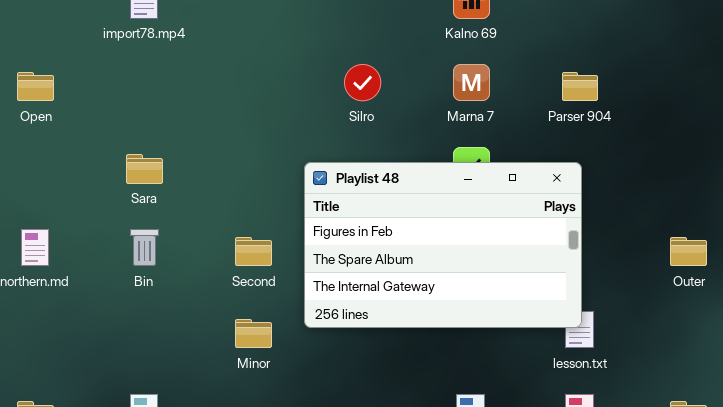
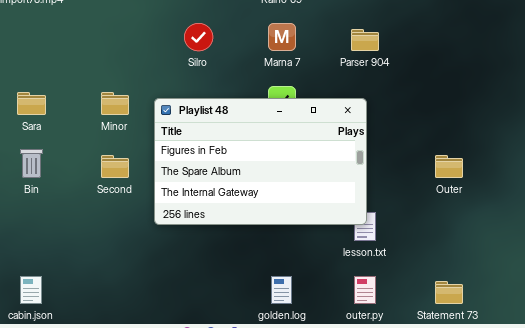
Minor: [235,319,272,348] -> [101,92,129,115], moved

